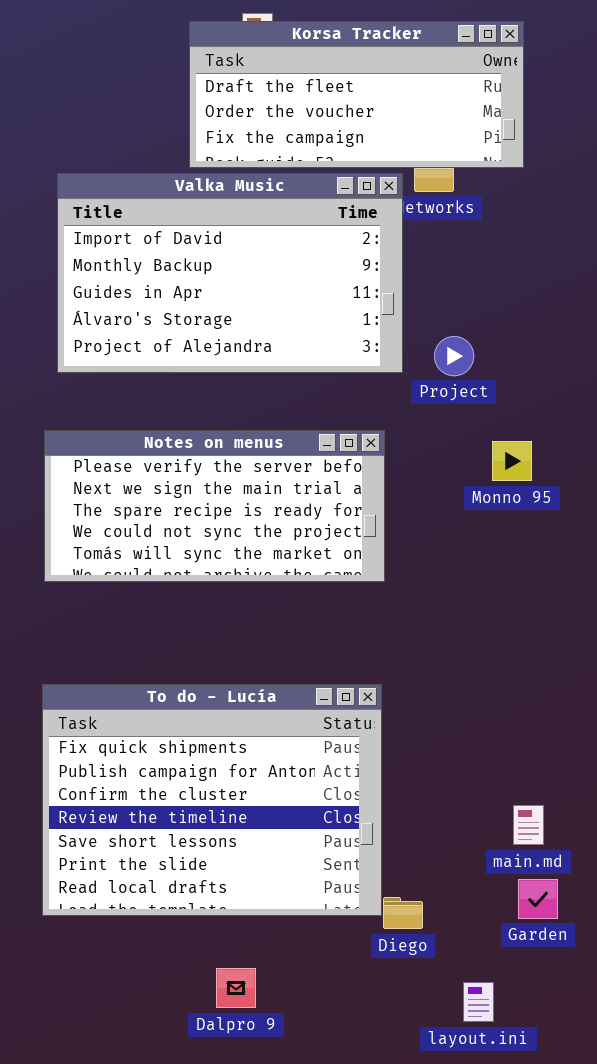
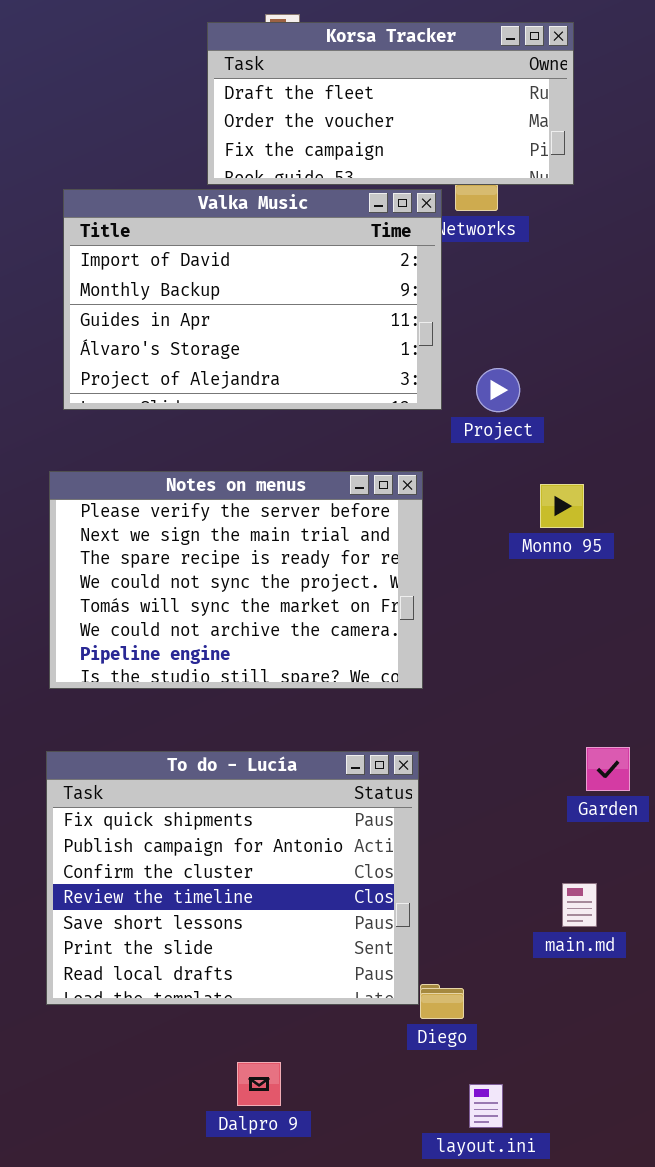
Notes on menus: [44,430,385,582] -> [49,471,423,689], resized
Garden: [518,879,558,919] -> [586,747,630,791], moved
layout.ini: [463,982,494,1022] -> [469,1084,503,1128], moved

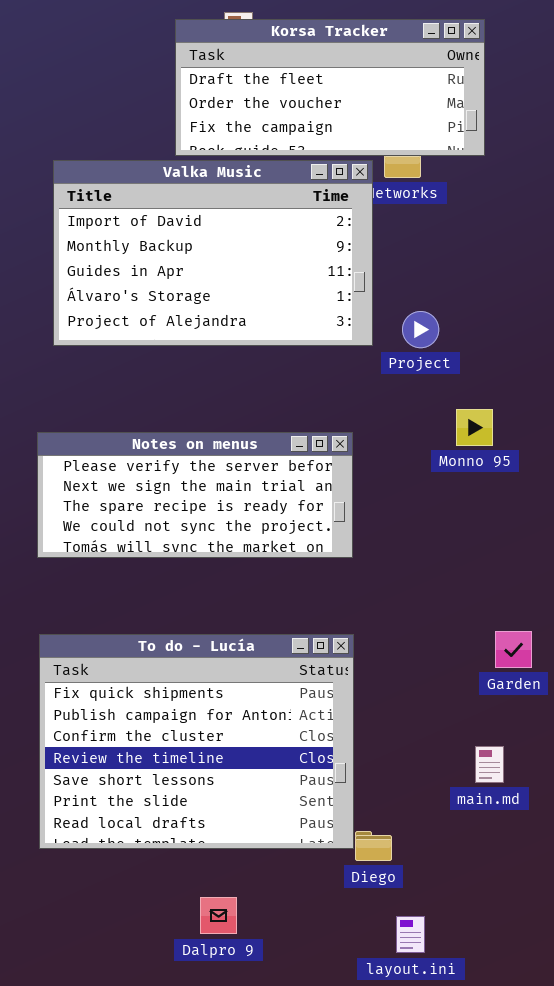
Notes on menus: [49,471,423,689] -> [37,432,353,558], moved, resized

